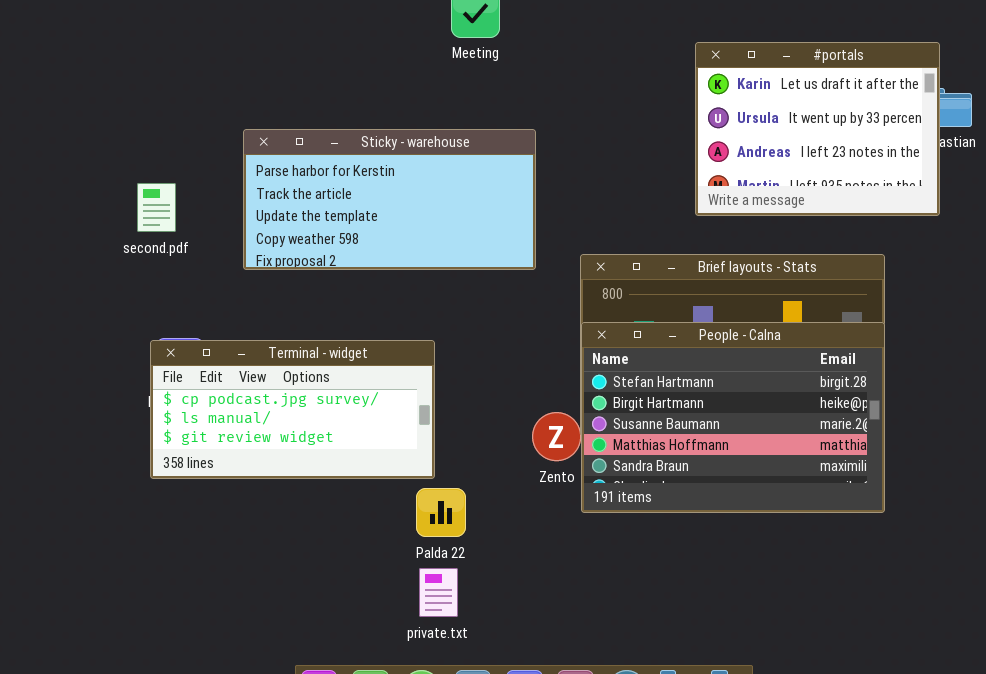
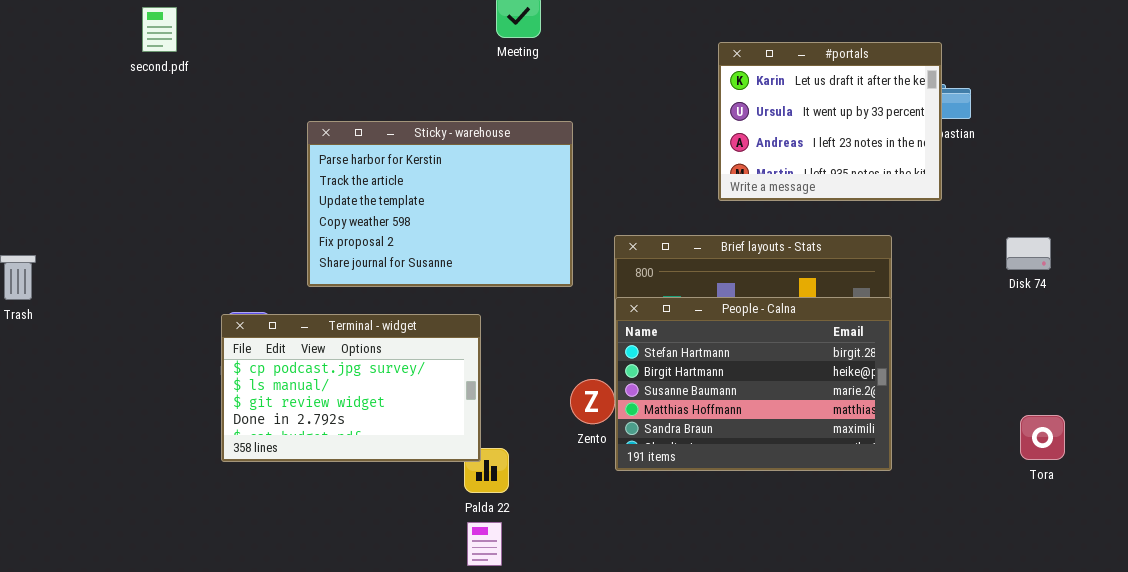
Sticky - warehouse: [243,129,536,270] -> [307,121,573,287], resized
second.pdf: [137,183,176,232] -> [142,7,177,52], moved
Terminal - widget: [150,340,435,479] -> [221,314,481,462], resized

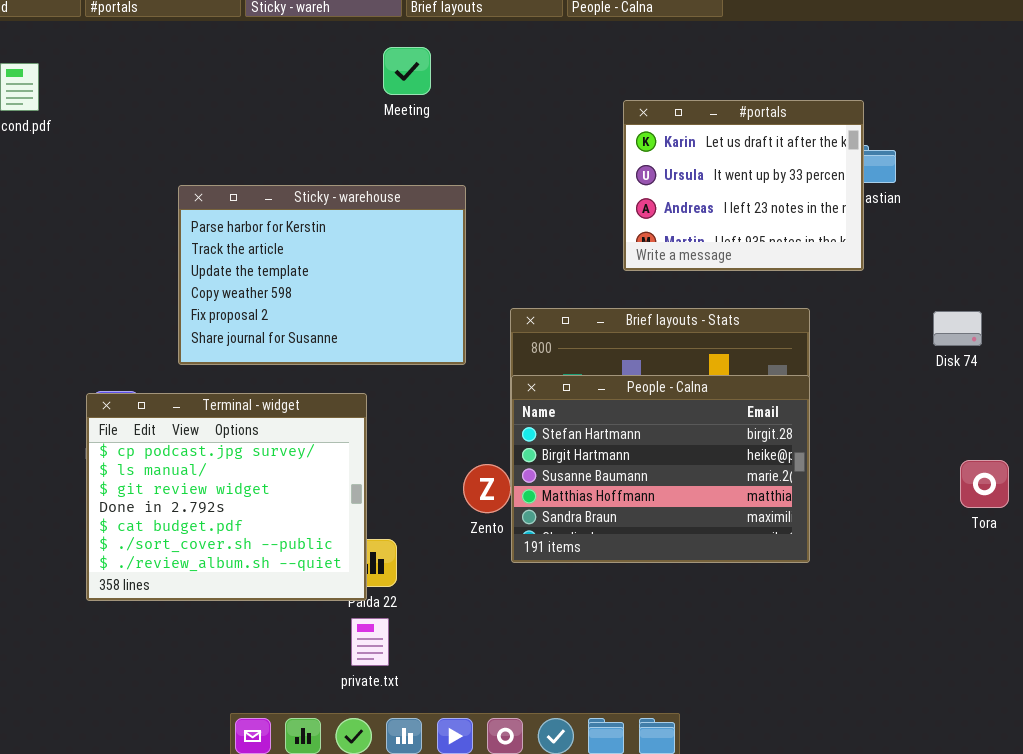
Terminal - widget: [221,314,481,462] -> [86,393,367,601], resized
Tora: [1020,415,1065,460] -> [960,460,1009,508], moved

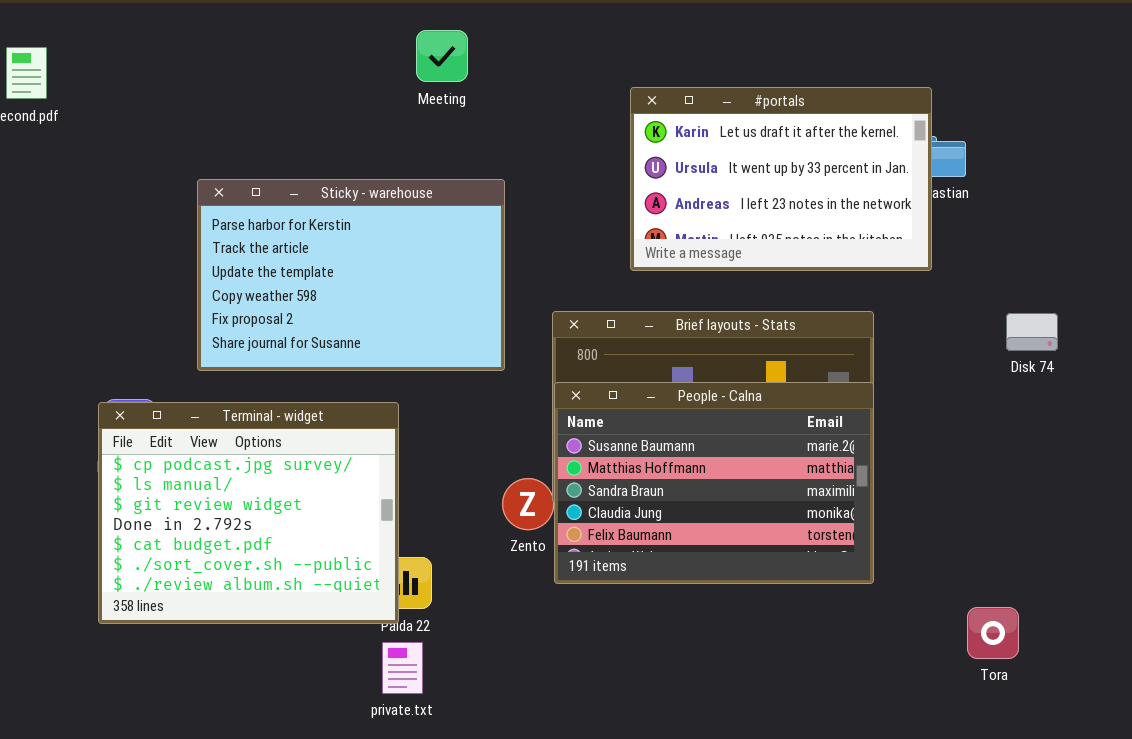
#portals: [623,100,864,271] -> [630,87,932,271], resized
People - Calna: [511,375,810,563] -> [554,382,874,584], scrolled down 2 rows
Tora: [960,460,1009,508] -> [967,607,1019,659], moved

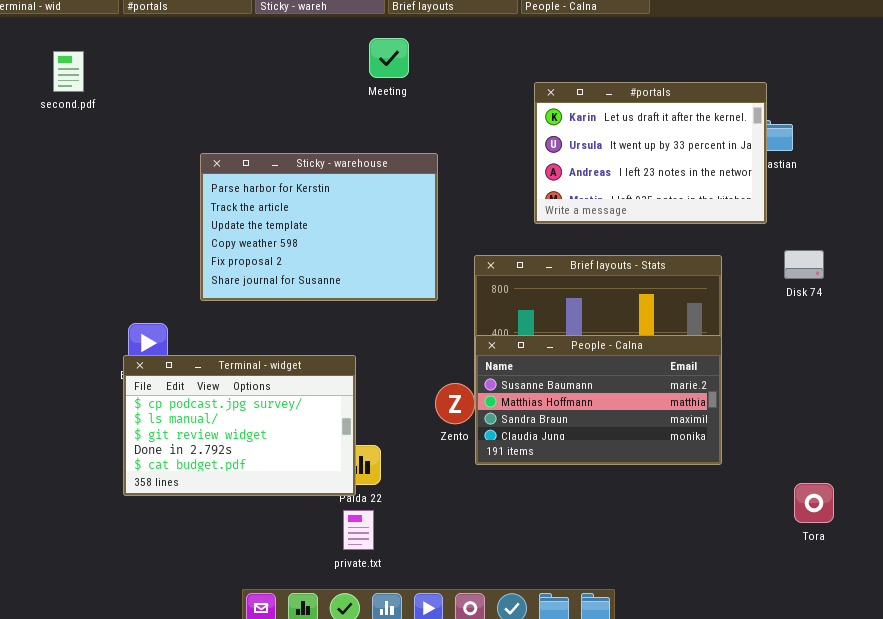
Disk 74: [1006,313,1058,351] -> [784,250,824,279], moved
People - Calna: [554,382,874,584] -> [475,335,722,465], resized
Terminal - widget: [98,402,399,624] -> [123,355,356,496], resized

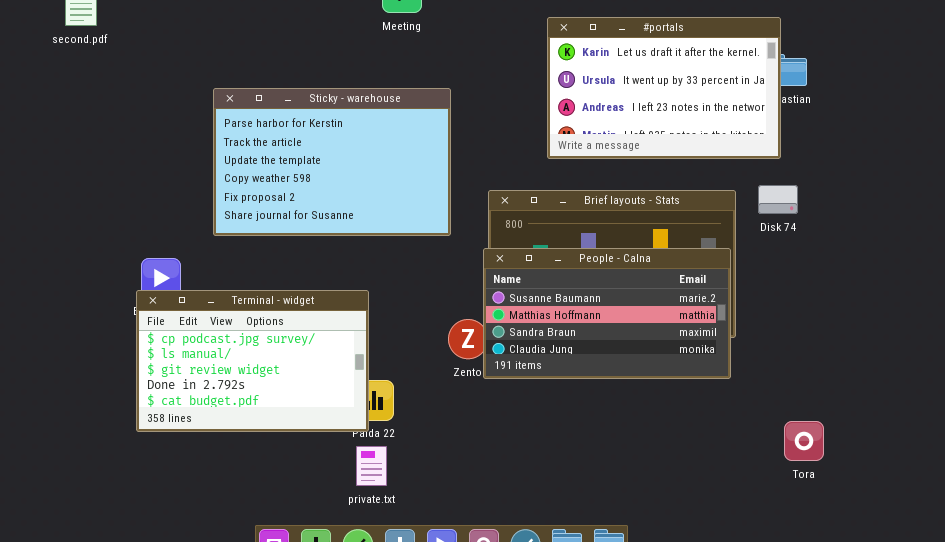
Disk 74: [784,250,824,279] -> [758,185,798,214], moved
People - Calna: [475,335,722,465] -> [483,248,731,379], moved
Tora: [794,483,834,523] -> [784,421,824,461], moved

